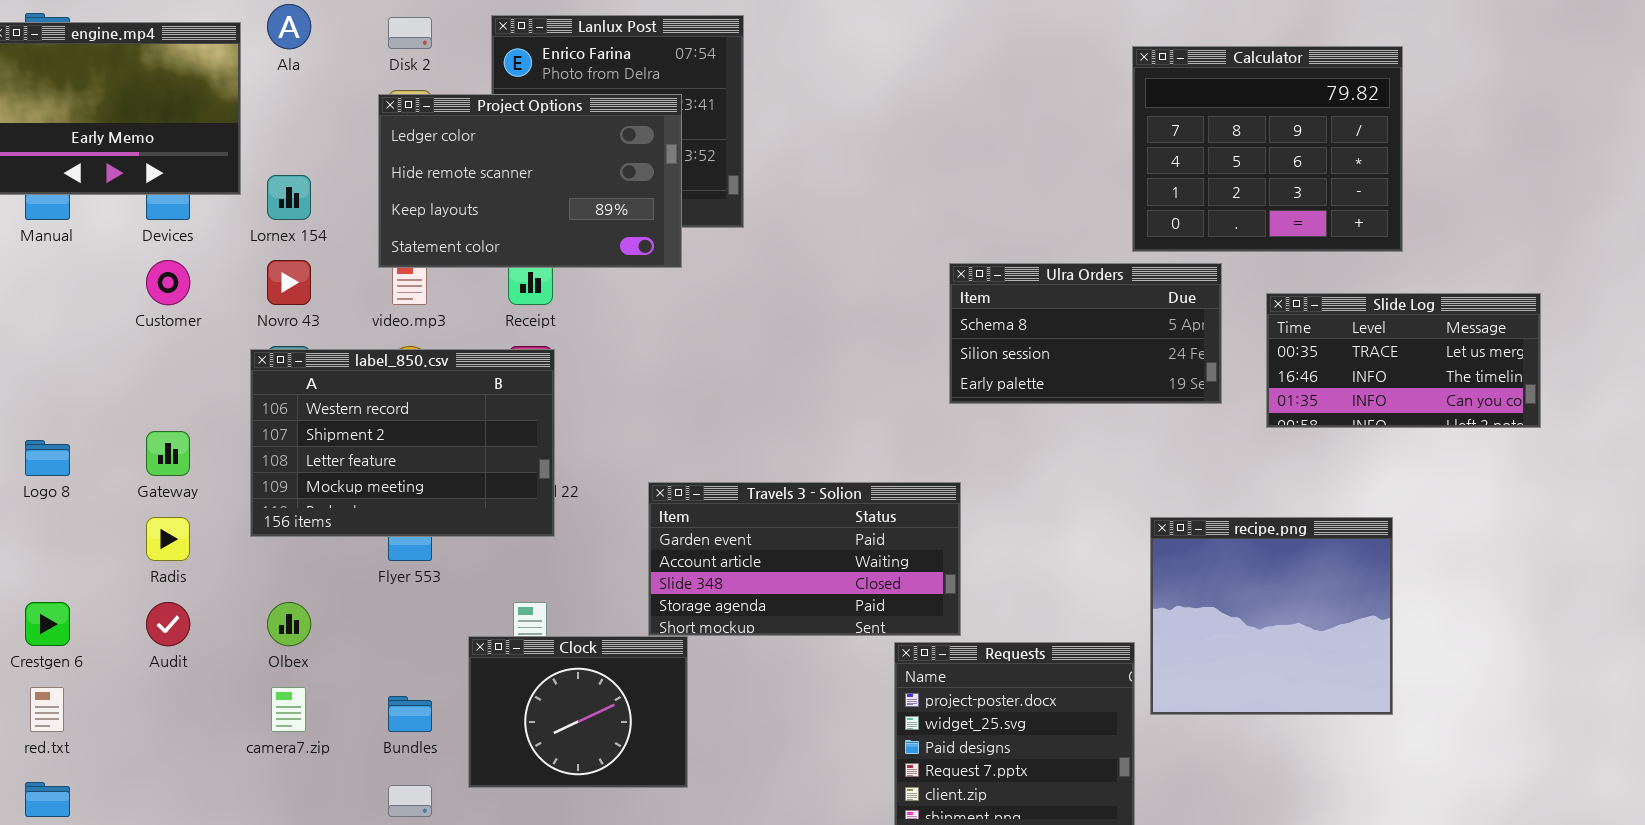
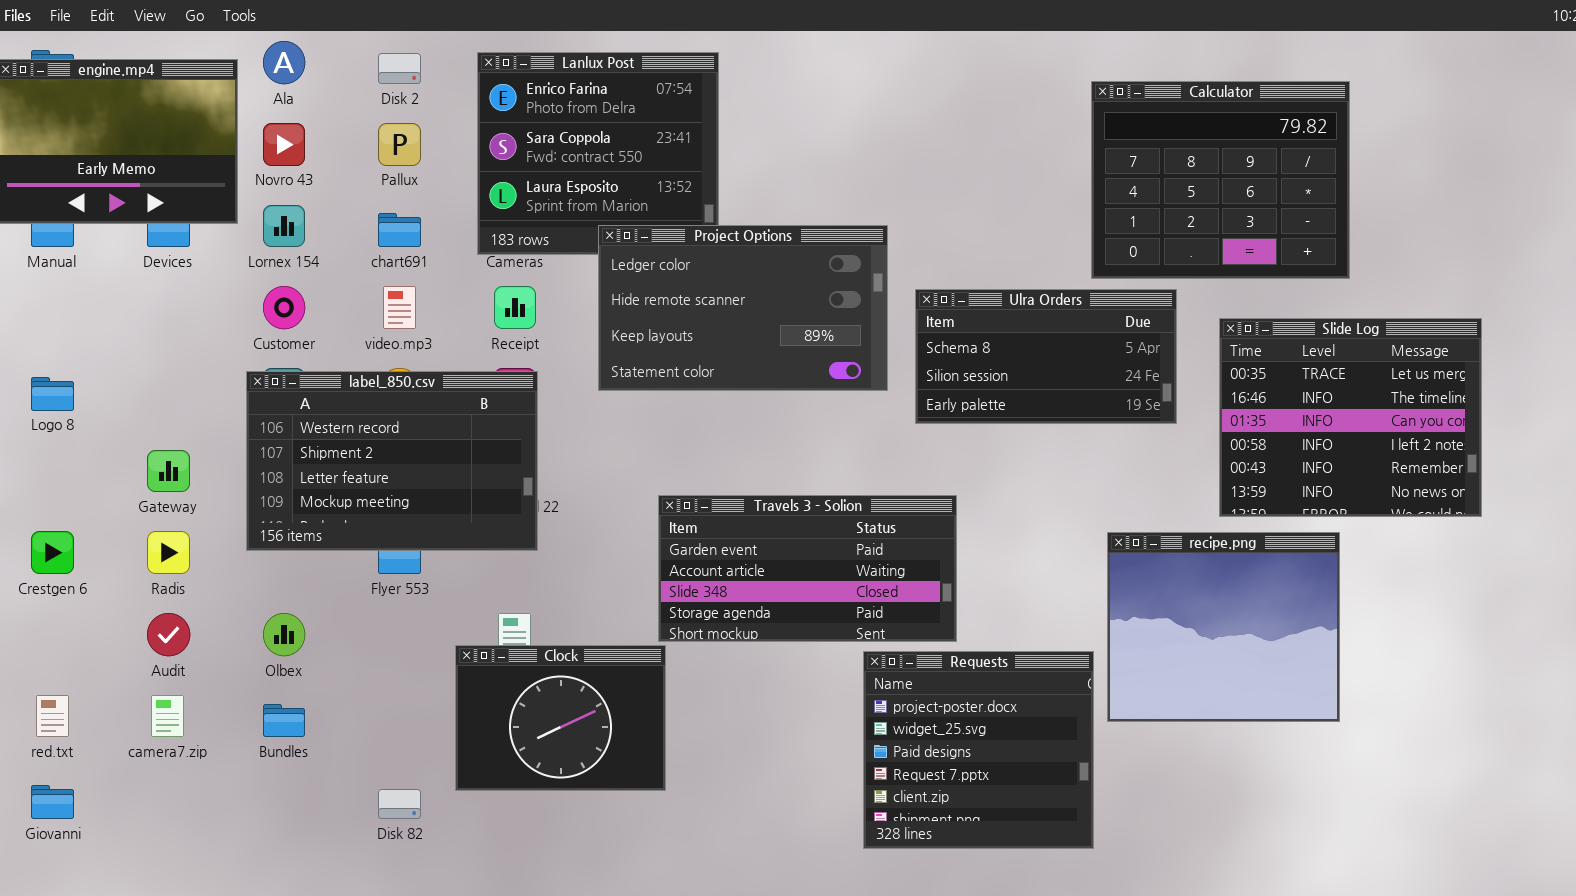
Project Options: [378,94,682,268] -> [598,225,888,391], moved
Customer: [146,260,190,305] -> [263,286,305,329], moved
Novro 43: [267,260,311,305] -> [263,123,305,166], moved
Slide Log: [1266,293,1541,428] -> [1219,318,1482,517], resized
Logo 8: [25,440,70,476] -> [31,377,74,411], moved
Travels 3 - Solion: [648,482,961,636] -> [658,495,957,642], moved
Crestgen 6: [25,602,70,646] -> [31,531,74,574], moved
camera7.zip: [271,687,306,732] -> [151,695,184,737], moved
Bundles: [388,696,432,732] -> [263,704,305,737], moved

